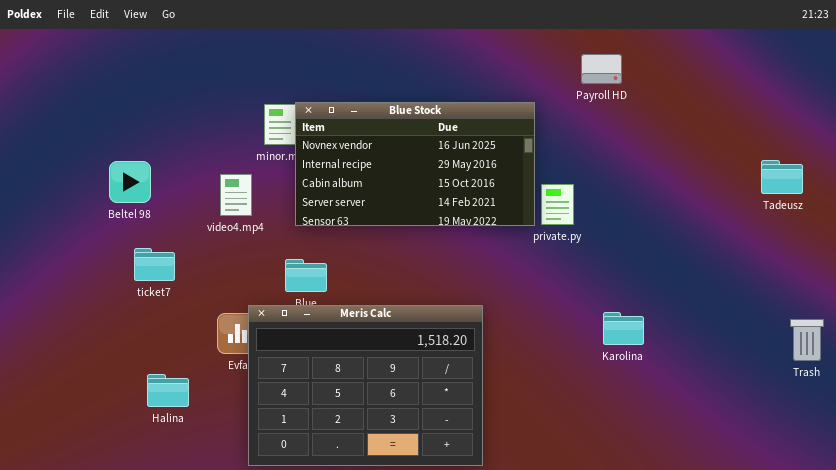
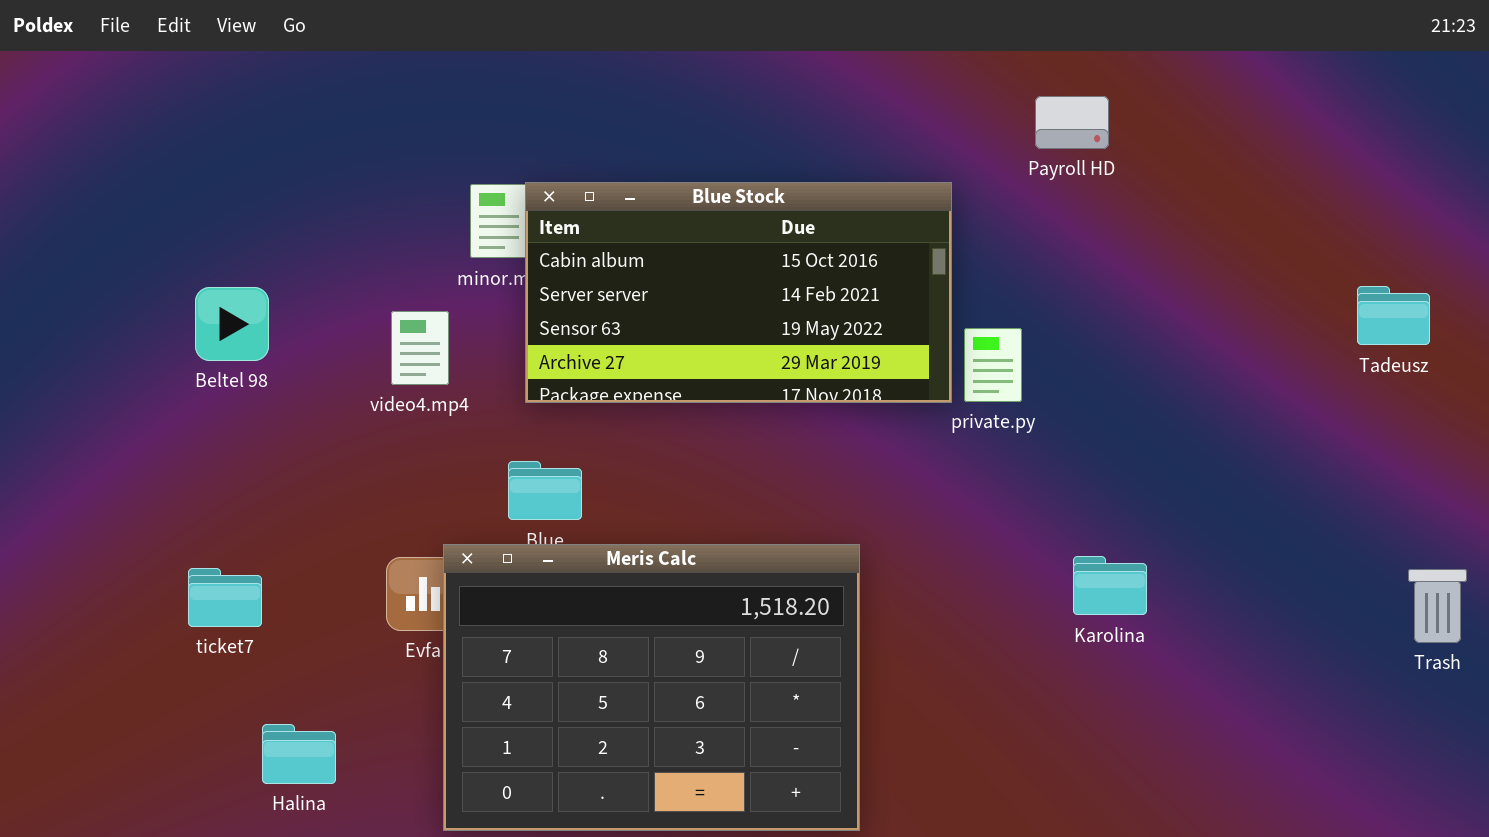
Blue Stock: [295,102,535,226] -> [525,182,952,403], scrolled down 2 rows
ticket7: [134,248,175,281] -> [188,568,262,627], moved
Halina: [147,374,189,407] -> [262,724,336,784], moved

